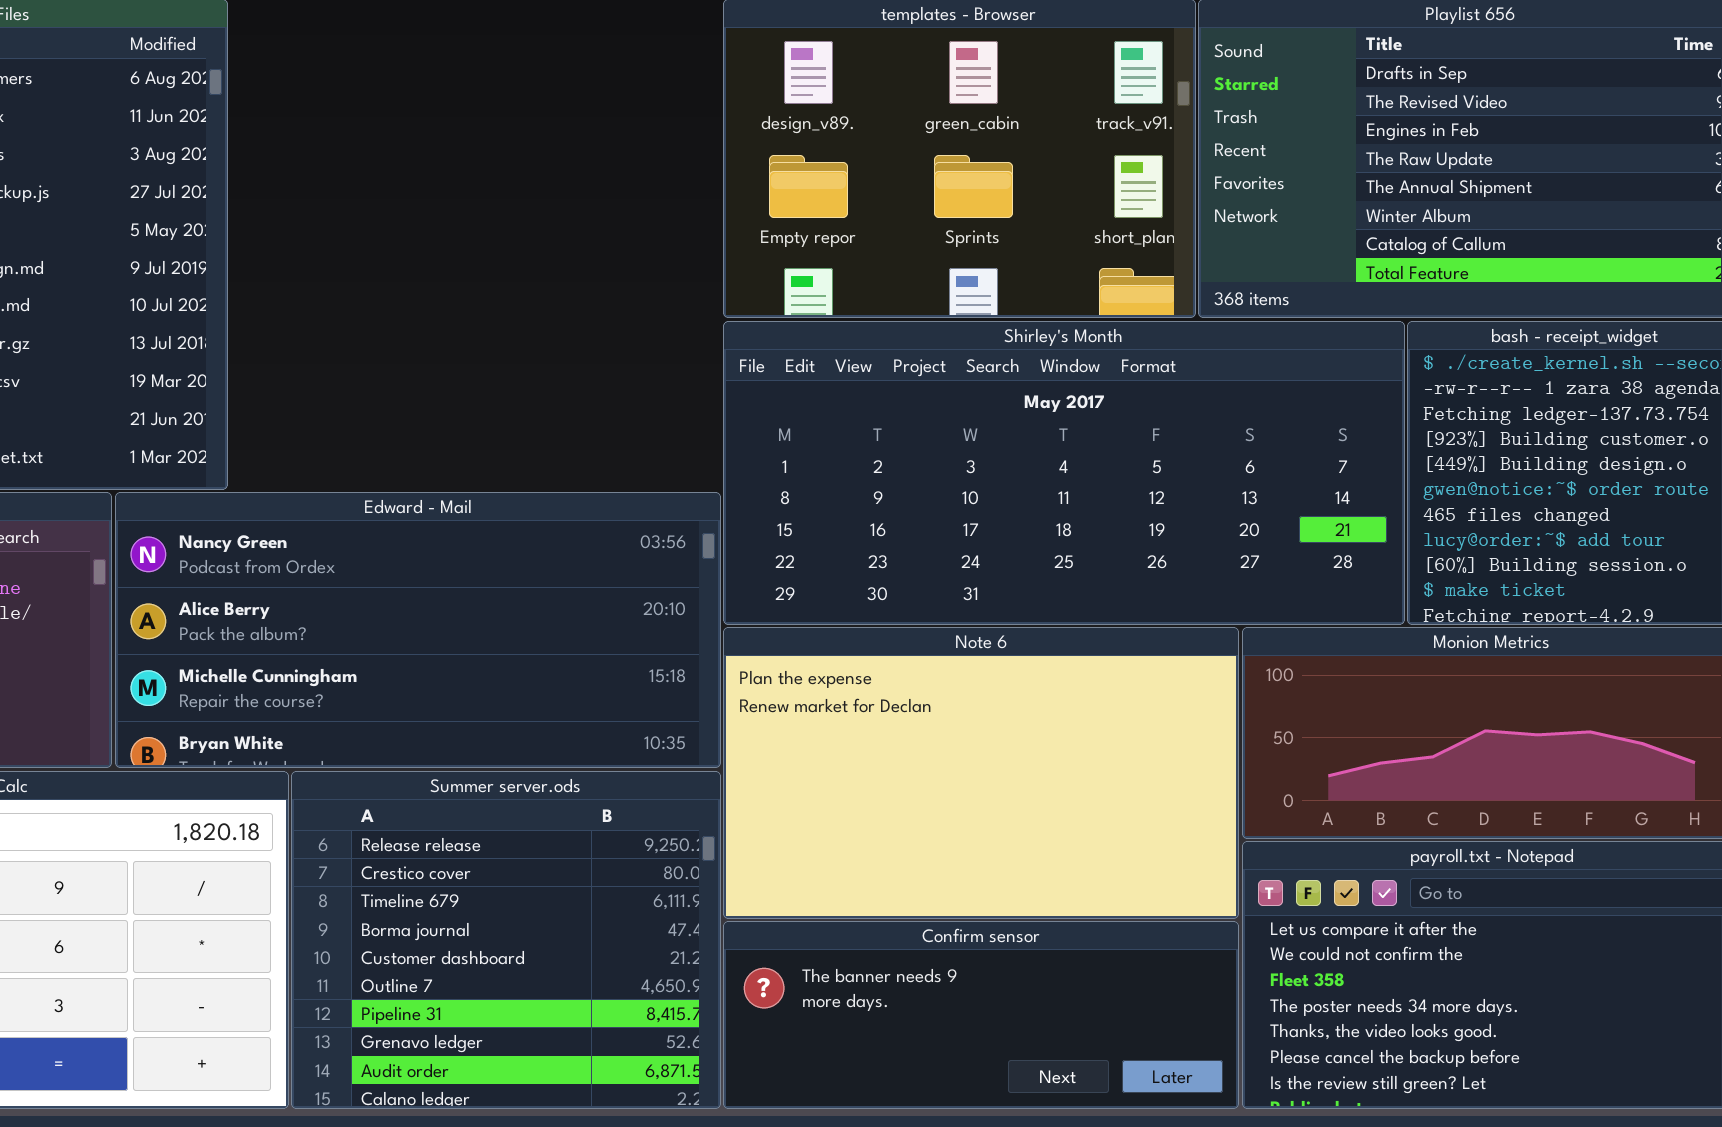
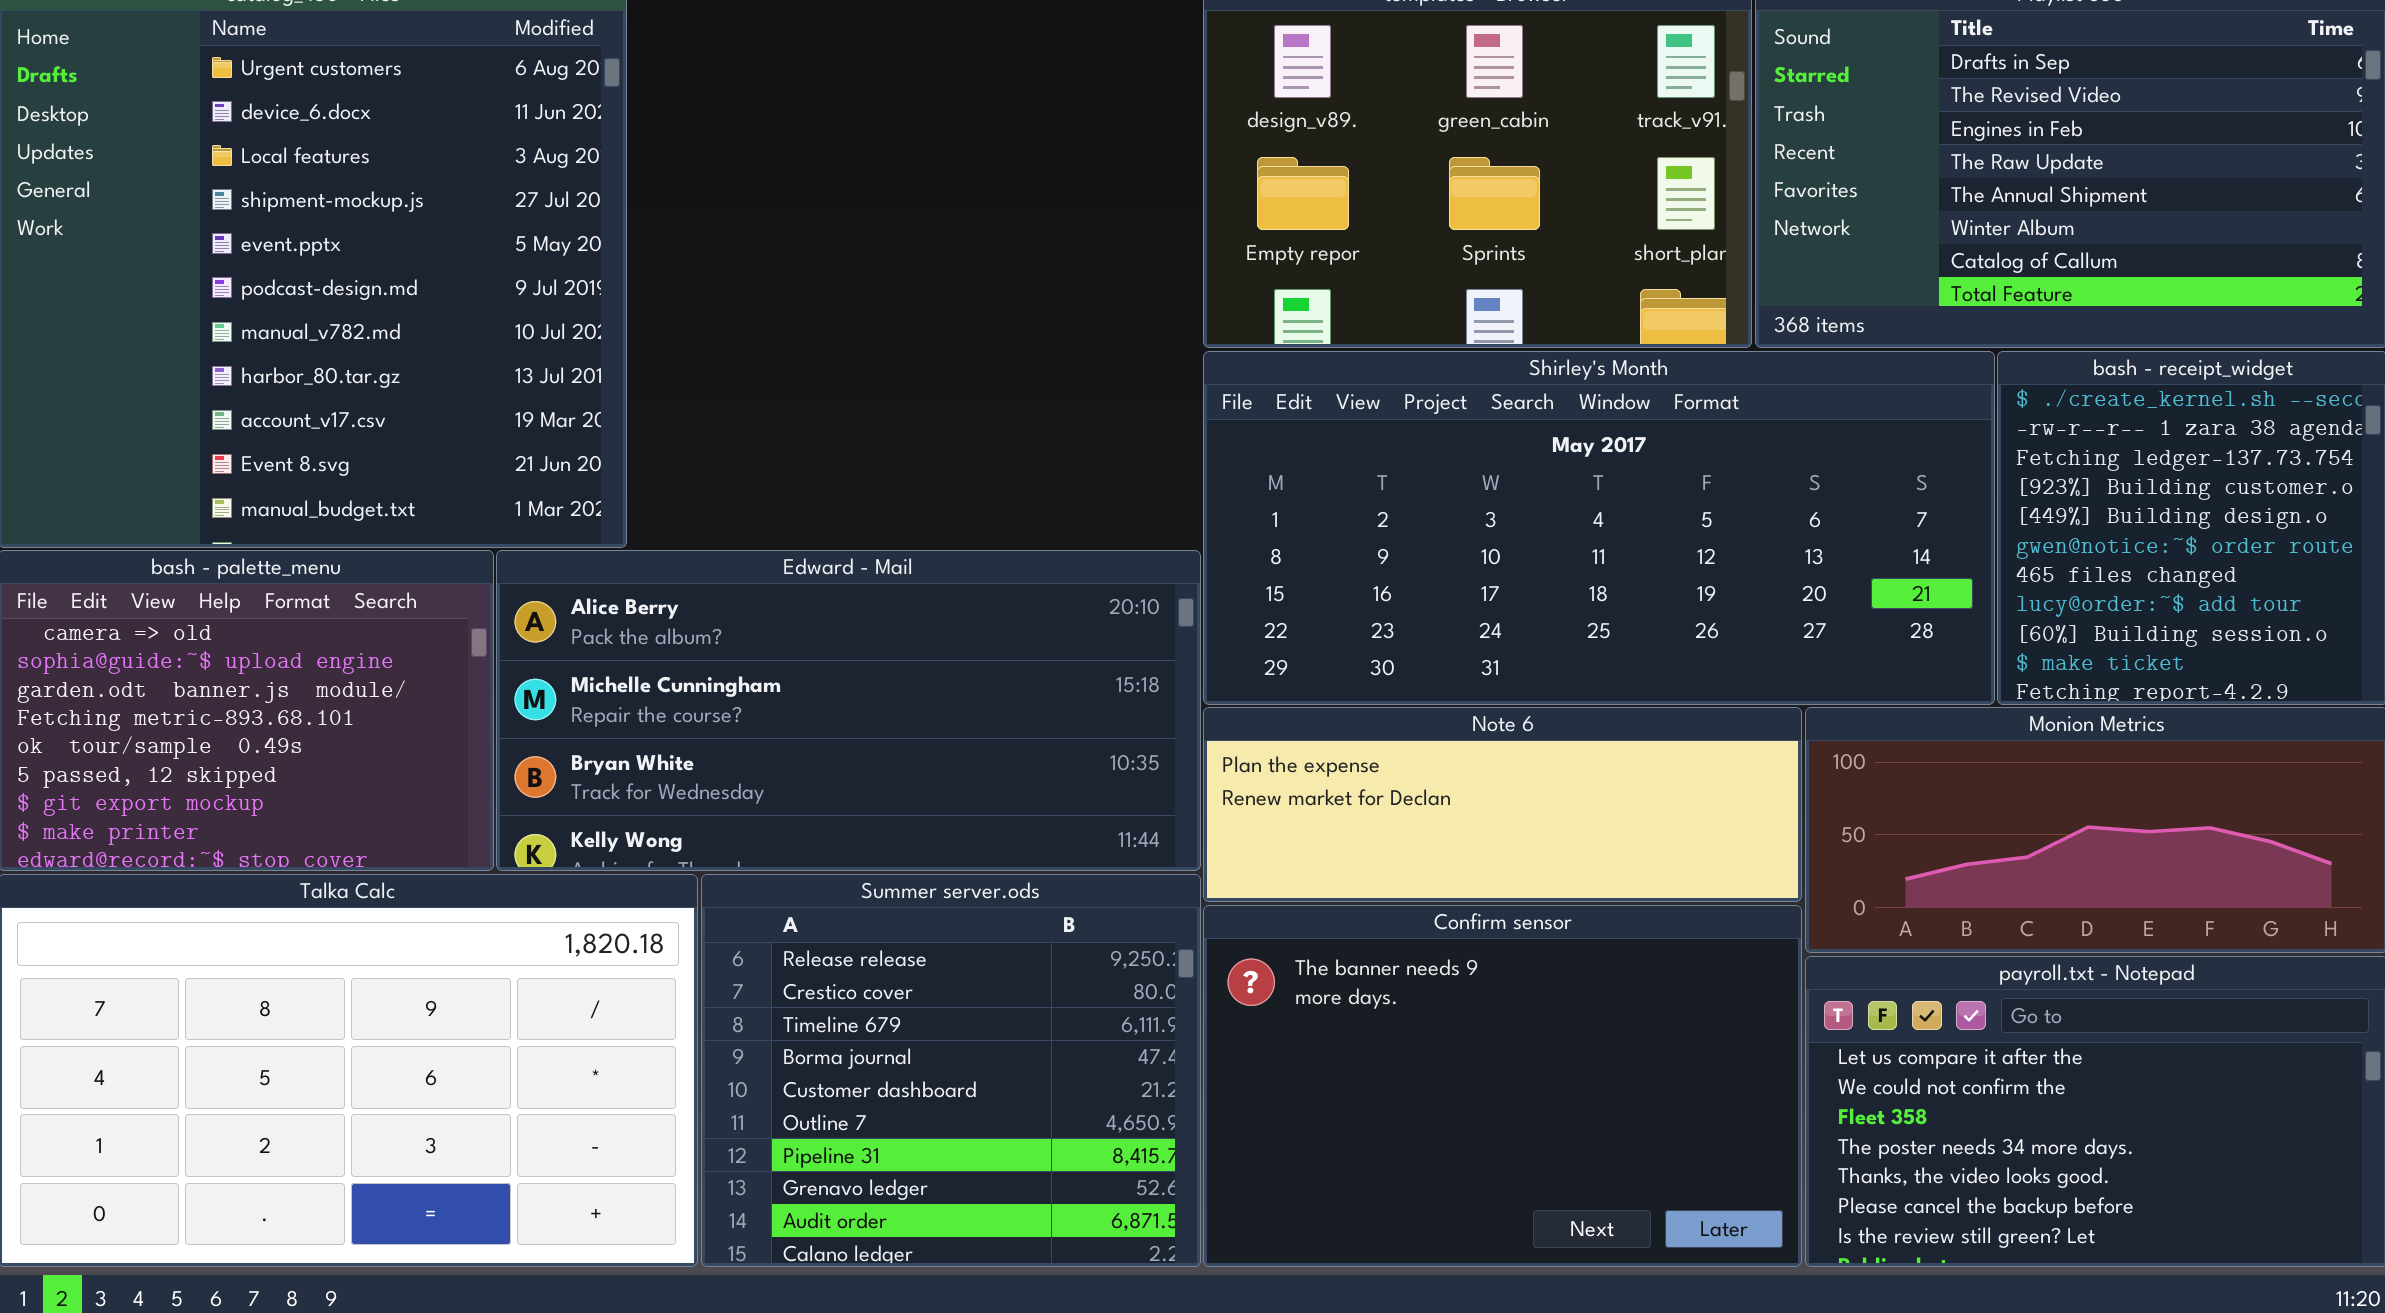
Edward - Mail: [115,492,721,768] -> [496,550,1201,871], scrolled down 1 row
Note 6: [723,627,1239,919] -> [1203,707,1802,902], resized
Confirm sensor: [723,921,1239,1109] -> [1203,905,1802,1267], resized

